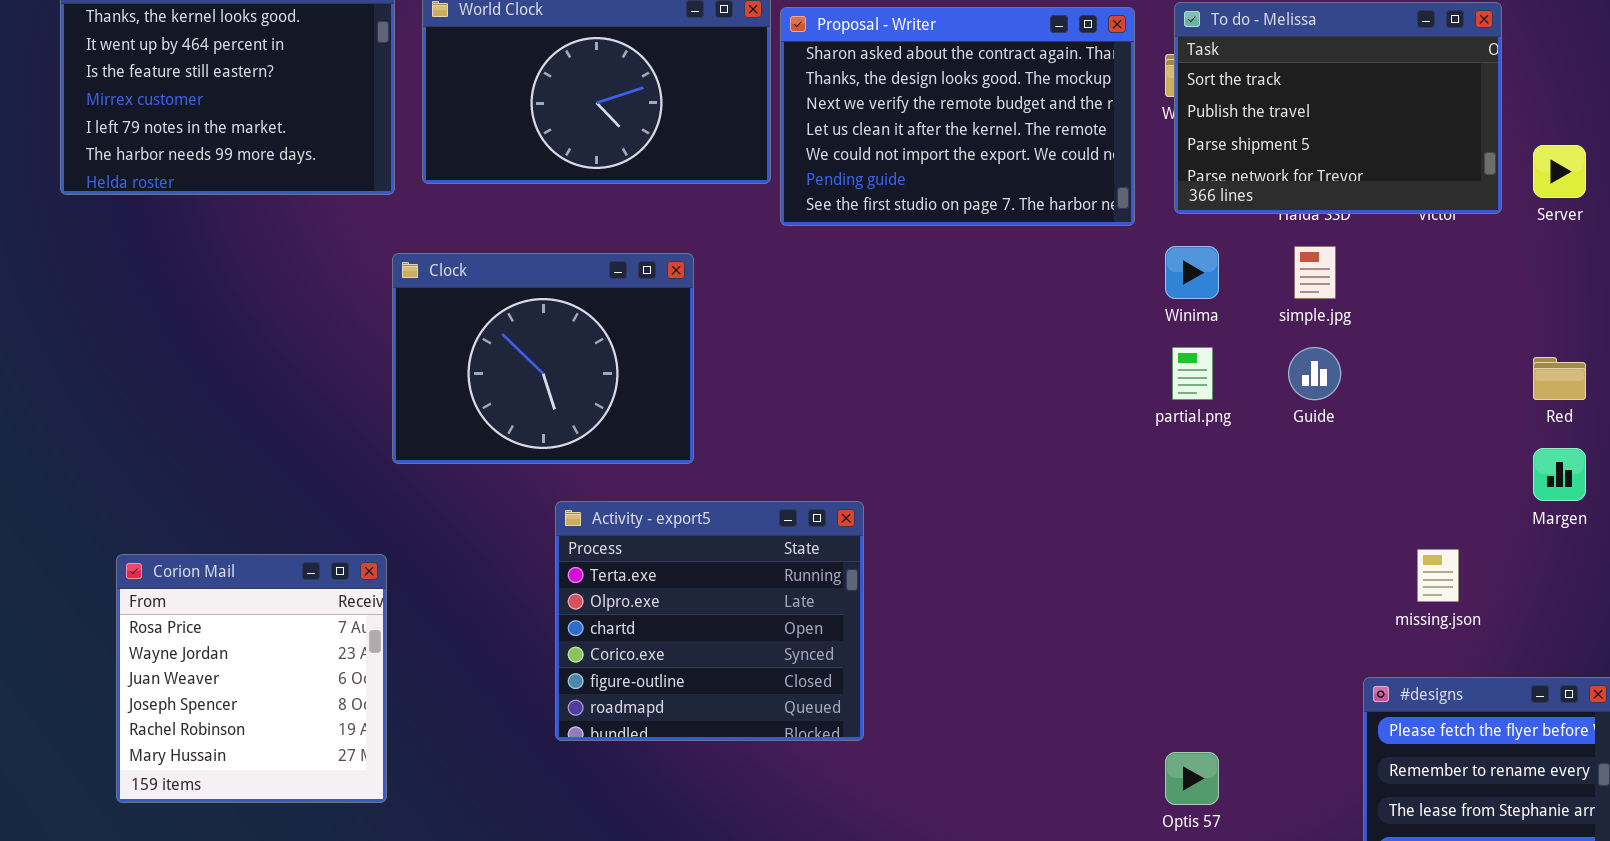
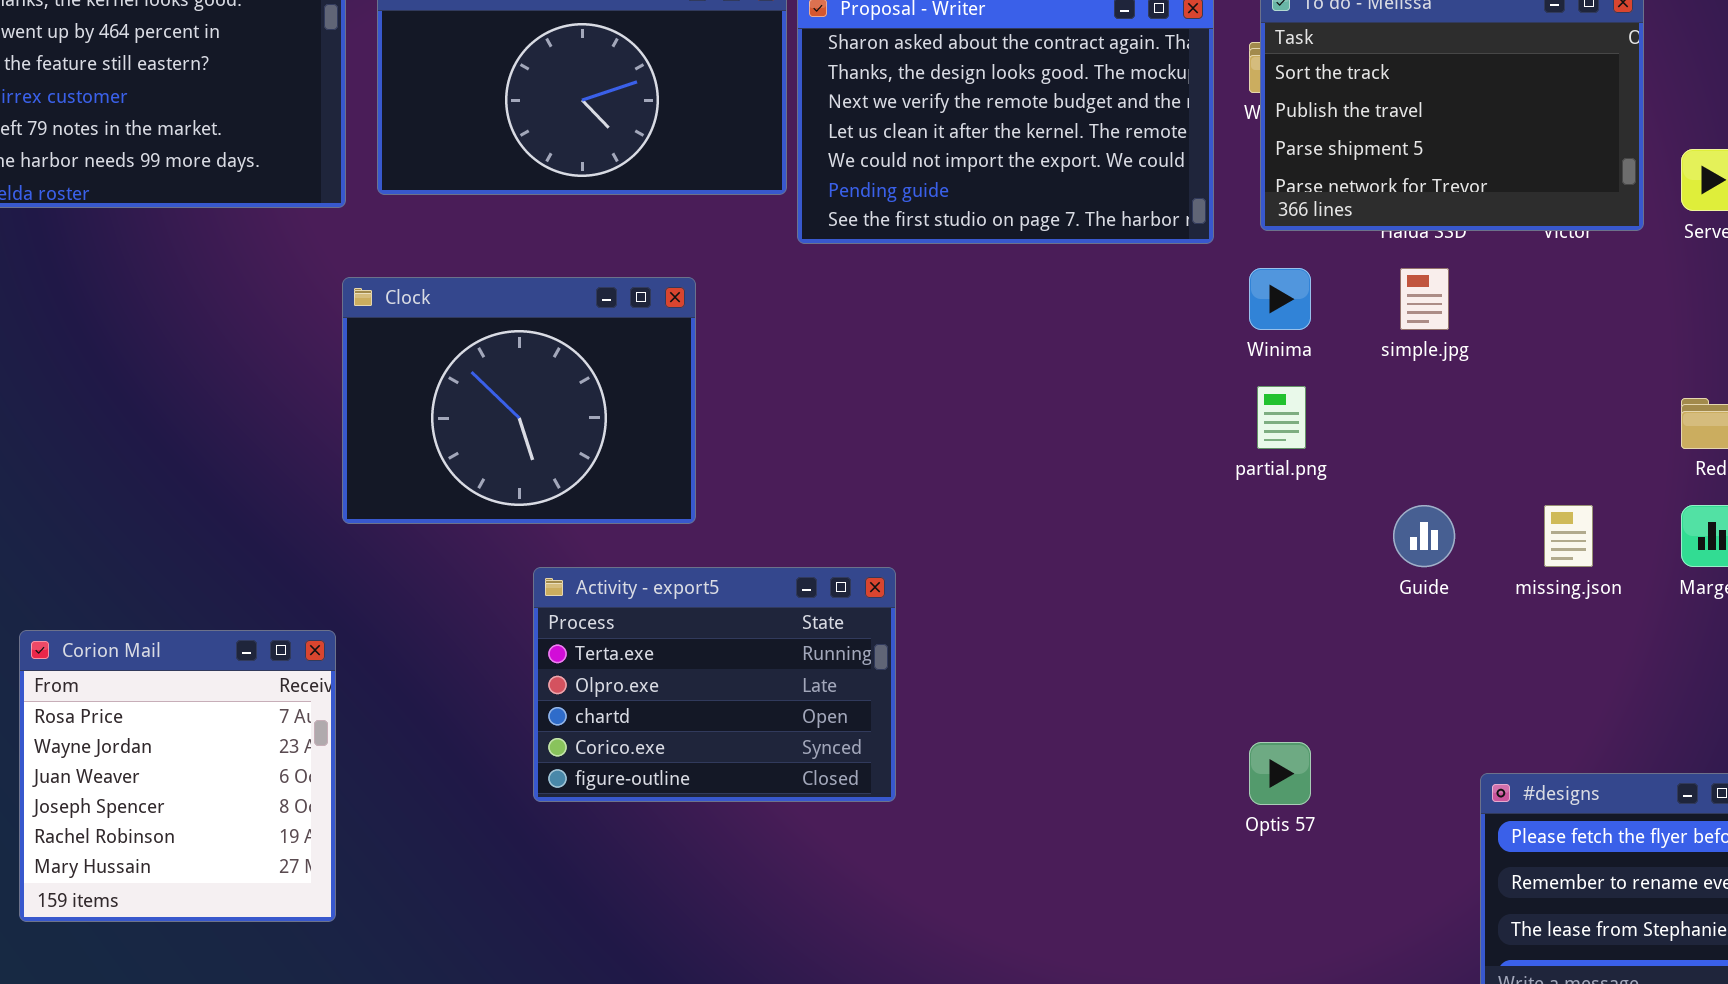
Guide: [1288,347,1341,400] -> [1393,505,1455,567], moved
Activity - export5: [555,501,864,741] -> [533,567,896,802], resized
missing.json: [1417,549,1459,602] -> [1544,505,1593,567], moved
Optis 57: [1165,752,1219,805] -> [1249,742,1311,805], moved

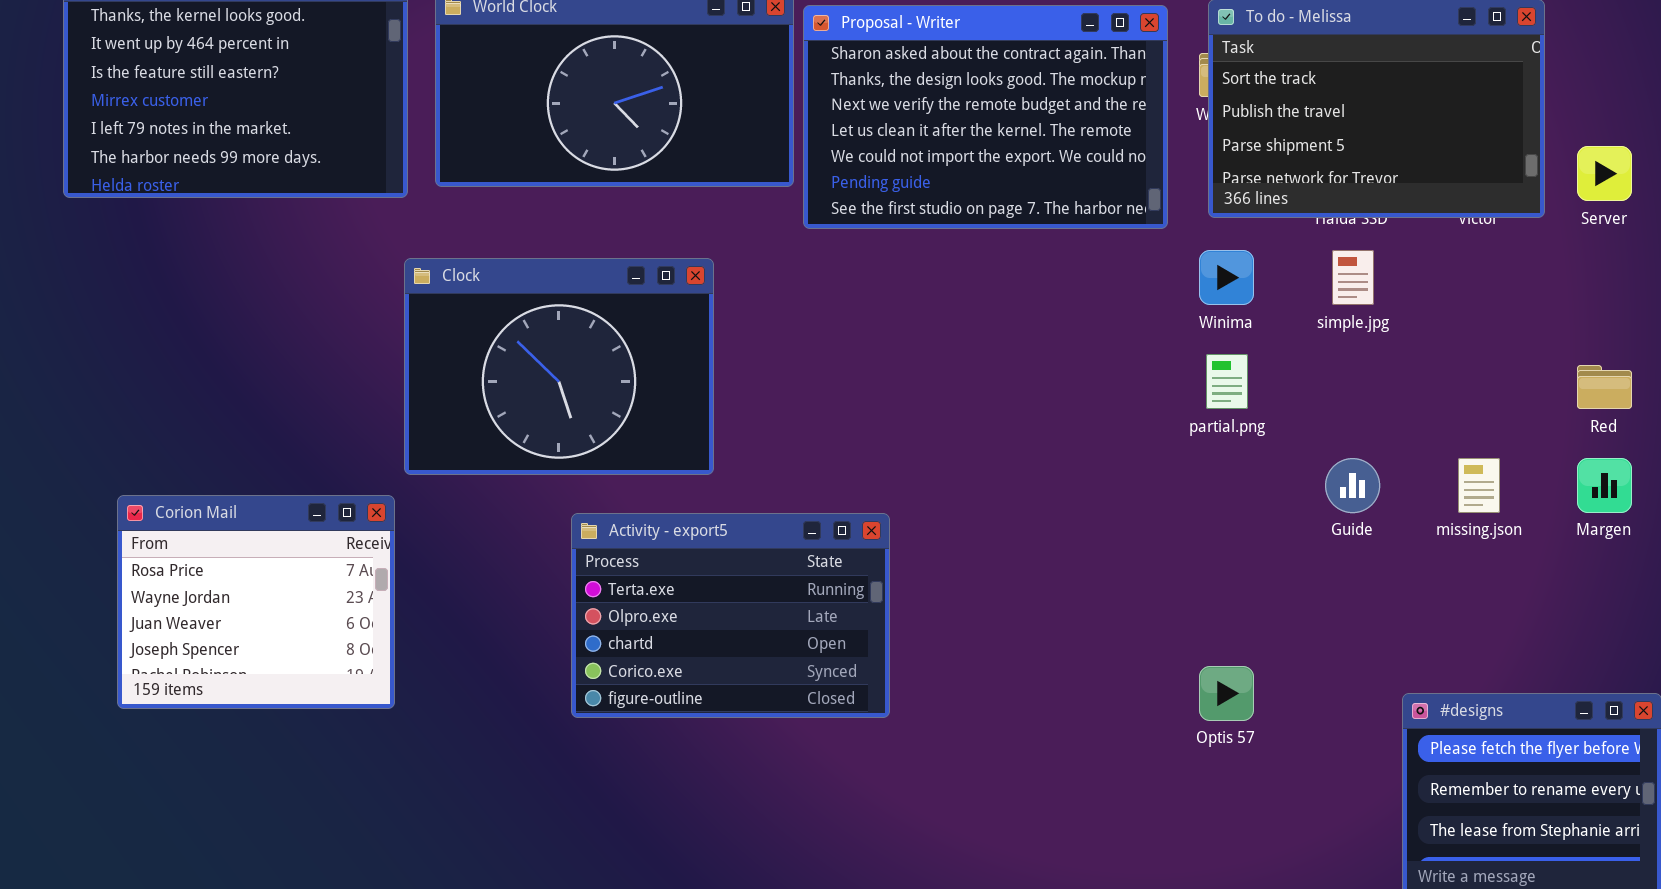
Corion Mail: [19,630,336,922] -> [117,495,395,709], moved, resized

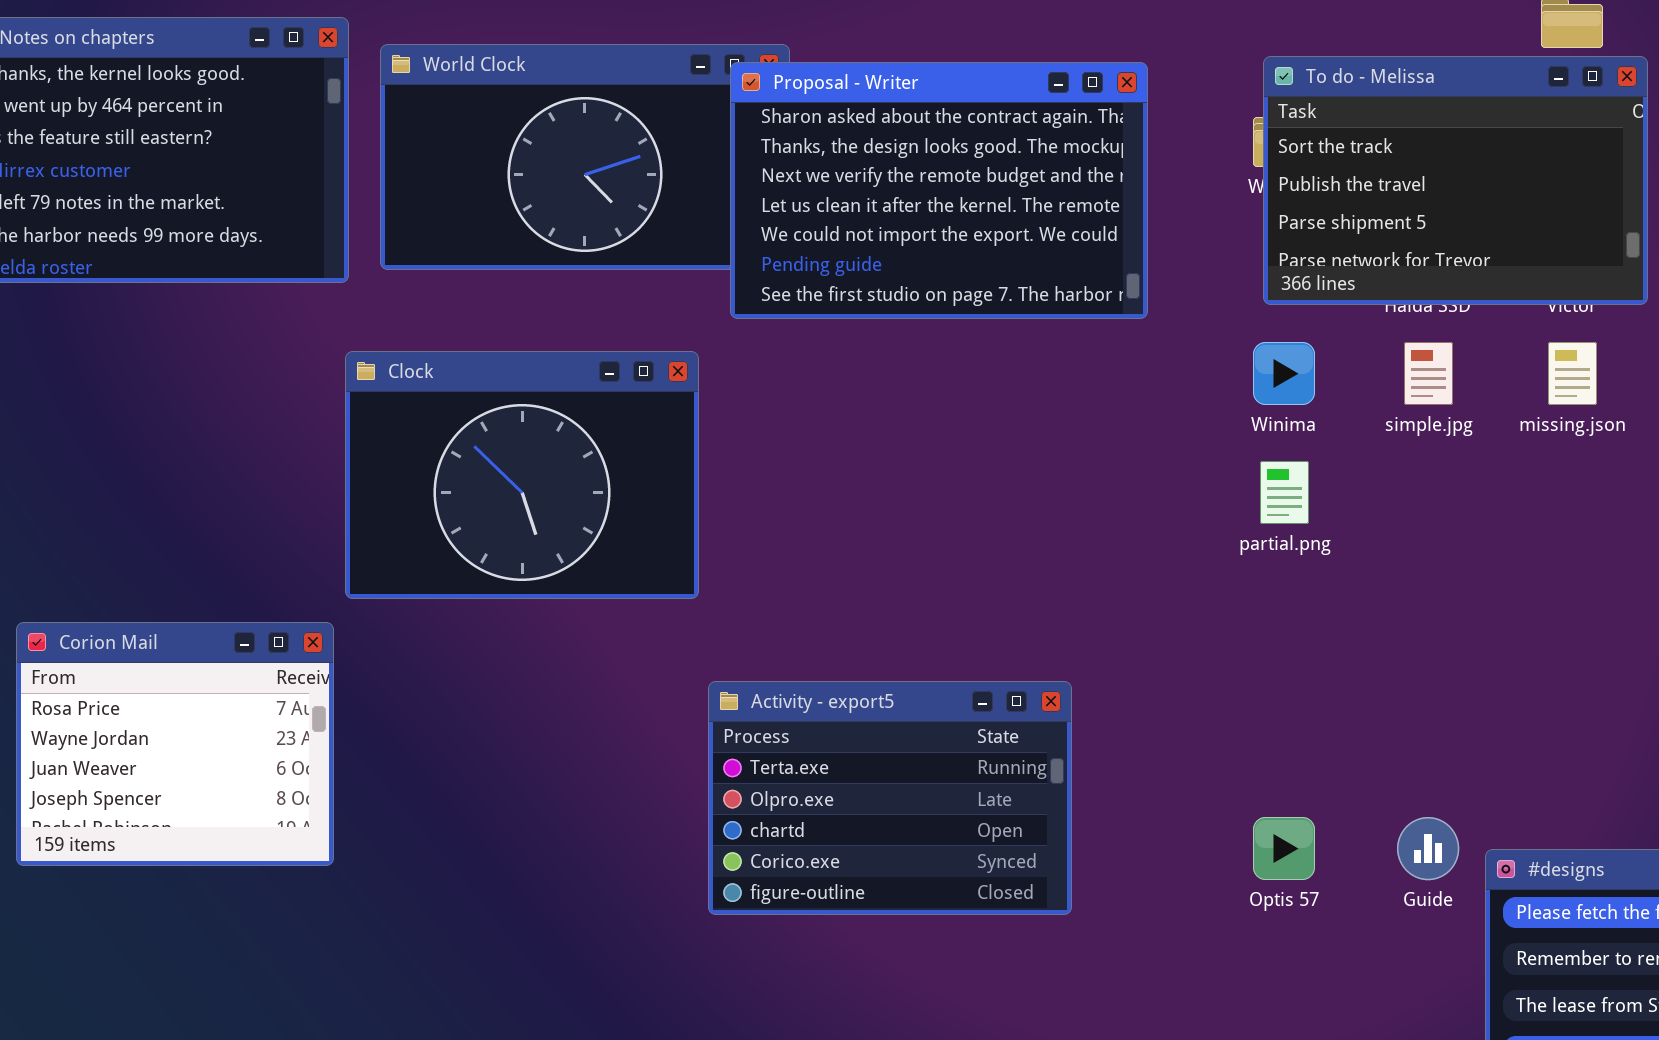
Proposal - Writer: [803,5,1168,229] -> [730,62,1148,319], moved
Guide: [1325,458,1380,513] -> [1397,817,1459,880], moved
missing.json: [1458,458,1500,513] -> [1548,342,1597,405], moved
Activity - export5: [571,513,890,718] -> [708,681,1072,915], moved

